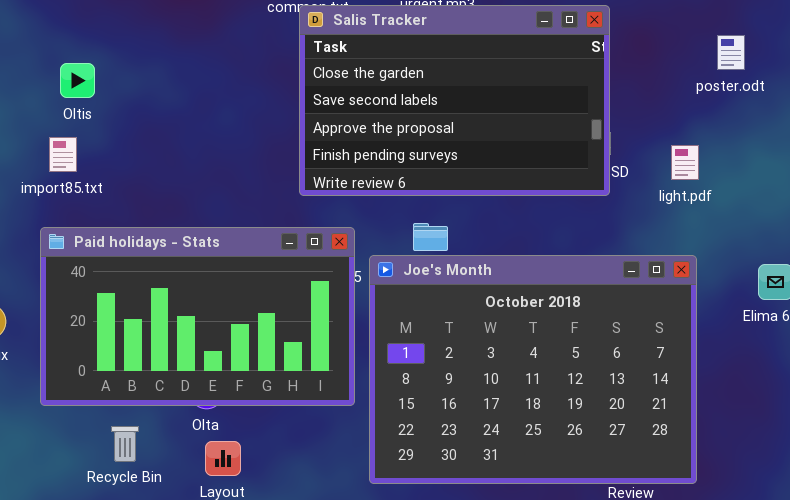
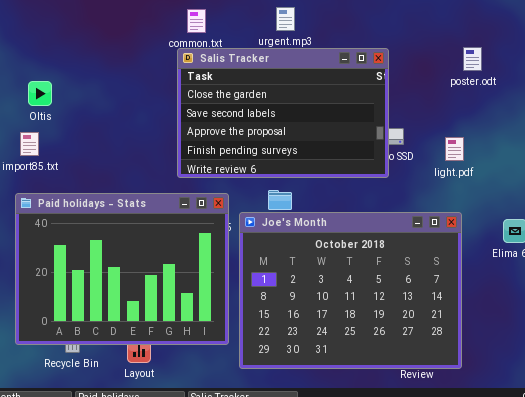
Salis Tracker: [299,5,610,196] -> [177,48,389,178], moved
poster.odt: [717,35,745,70] -> [463,47,482,71], moved
Paid holidays - Stats: [40,227,355,406] -> [15,193,229,345], resized

